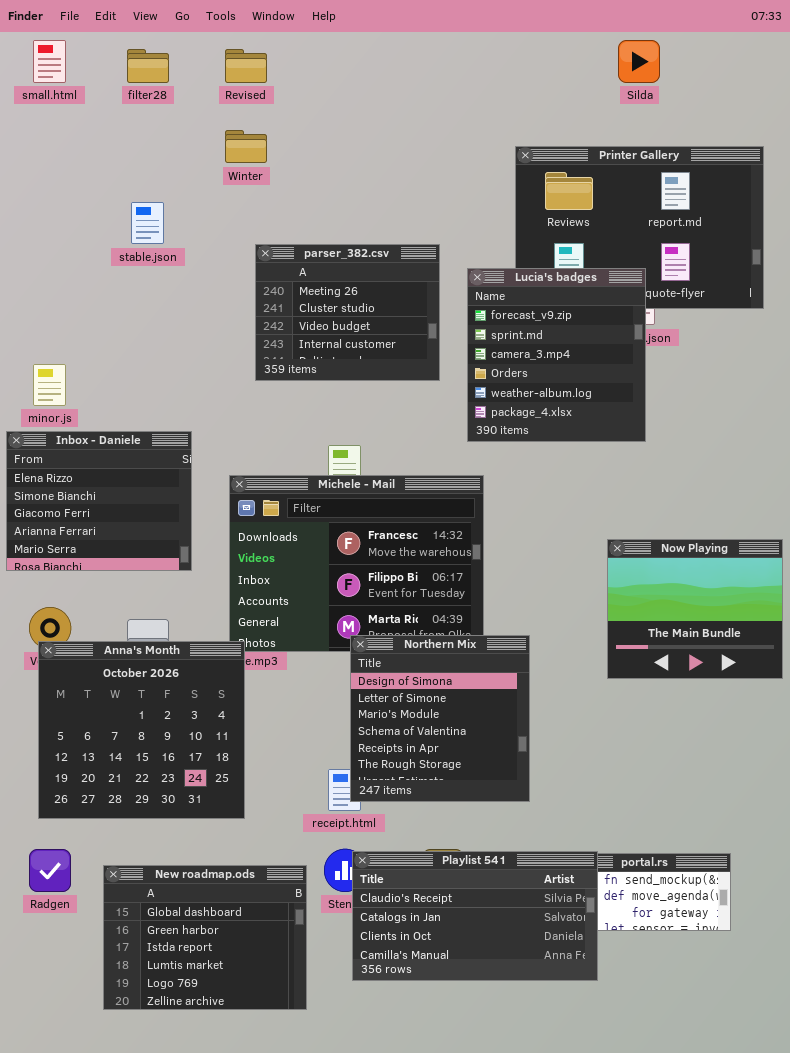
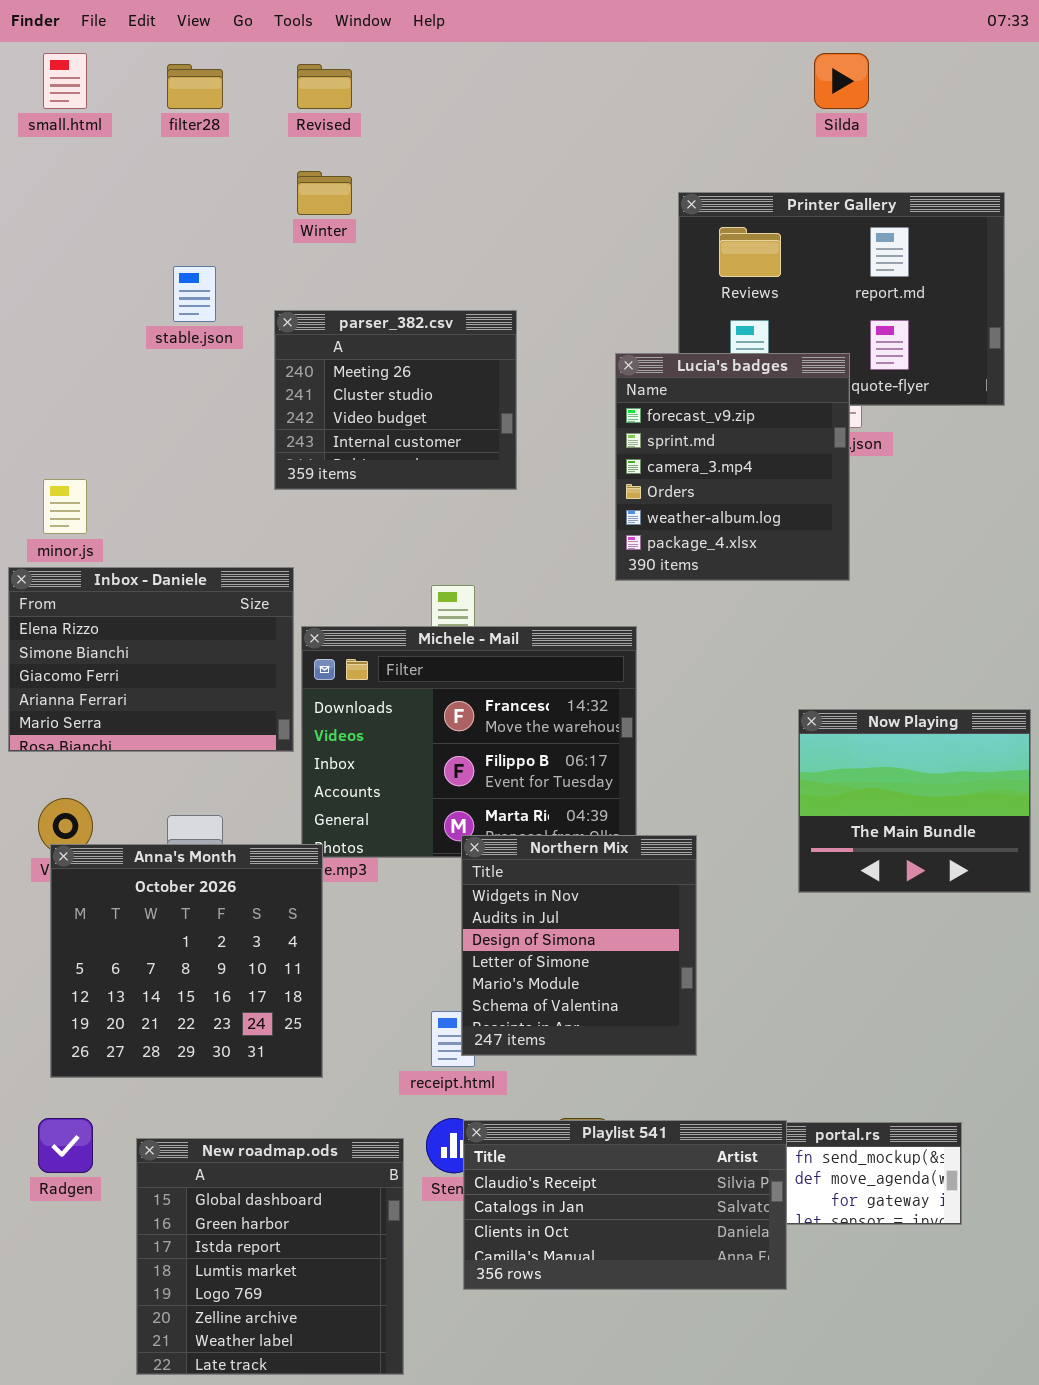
parser_382.csv: [255,244,440,381] -> [274,310,517,490], moved
Inbox - Daniele: [6,431,192,571] -> [8,567,294,752], resized
Northern Mix: [350,635,530,802] -> [461,835,697,1056], scrolled up 2 rows
New roadmap.ods: [103,865,307,1010] -> [136,1138,404,1375], resized

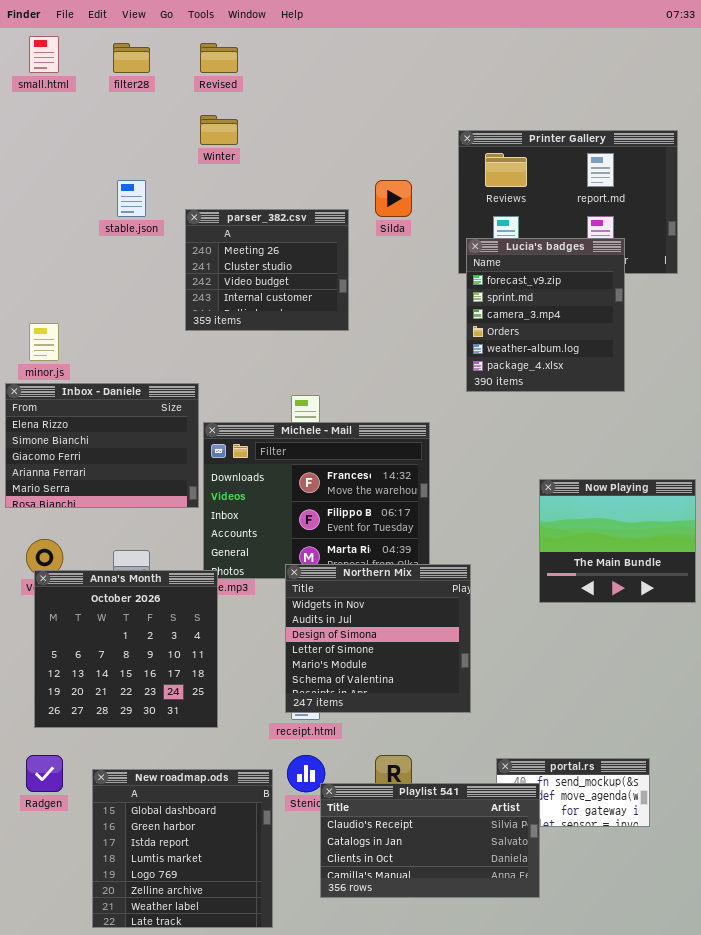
Silda: [814,53,869,109] -> [375,180,412,217], moved
Lucia's badges: [615,353,850,581] -> [466,238,625,392], moved
Northern Mix: [461,835,697,1056] -> [285,564,471,713], resized
Playlist 541: [463,1120,787,1290] -> [320,783,540,898], moved

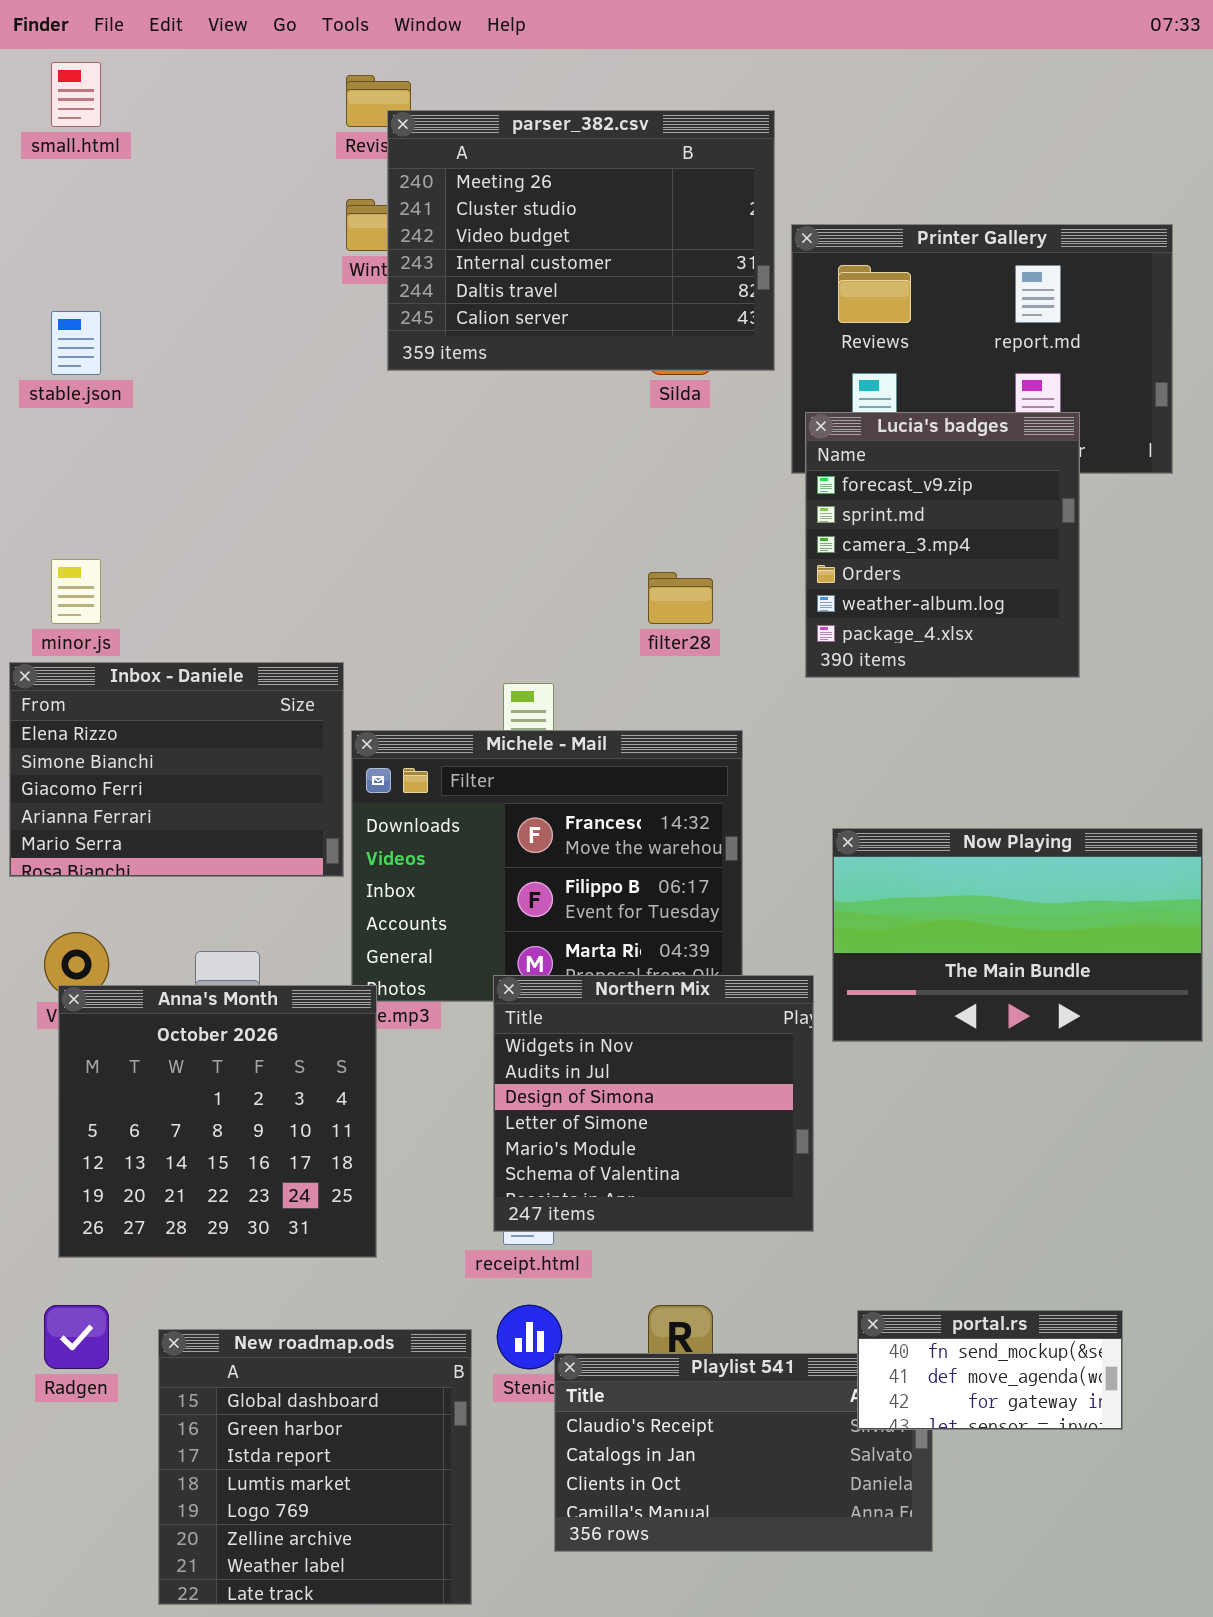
filter28: [113,43,150,73] -> [648,572,713,624], moved
stable.json: [117,180,146,217] -> [51,311,101,375], moved
parser_382.csv: [185,209,349,331] -> [387,110,775,371], moved, resized
Now Playing: [539,479,696,603] -> [832,828,1203,1042], resized
portal.rs: [496,758,650,827] -> [857,1310,1123,1430], raised

